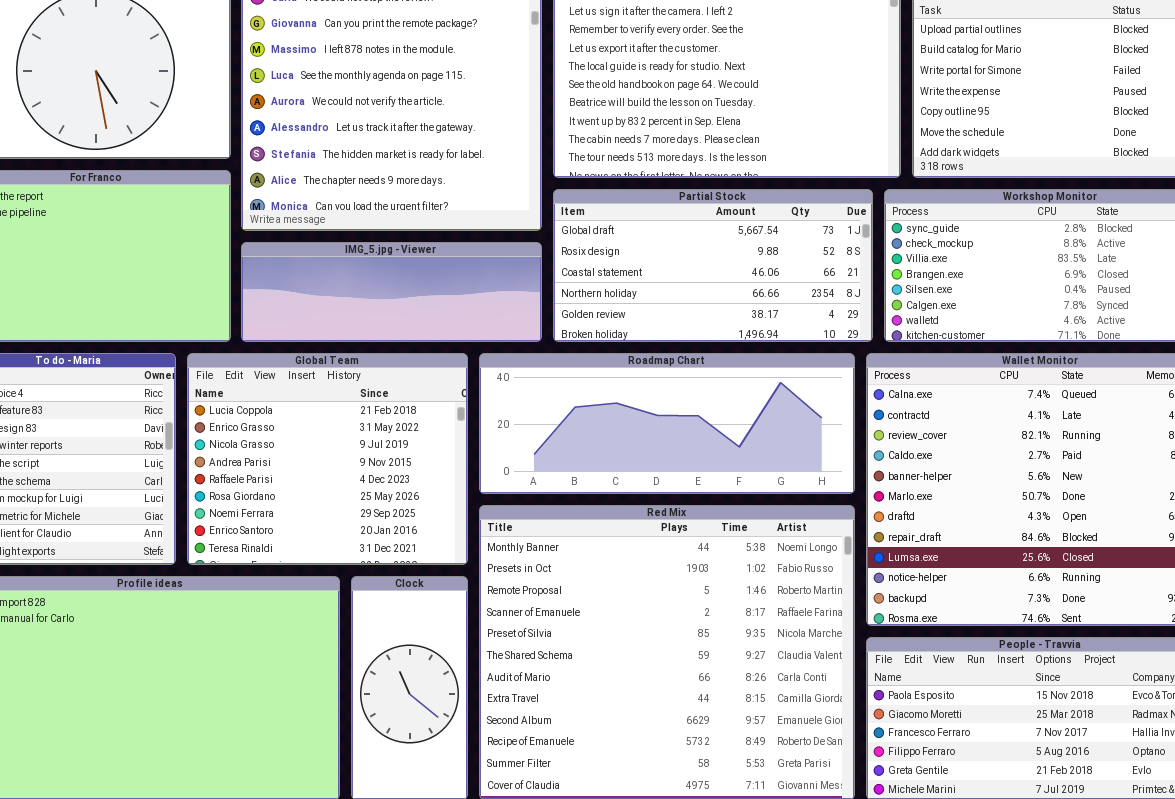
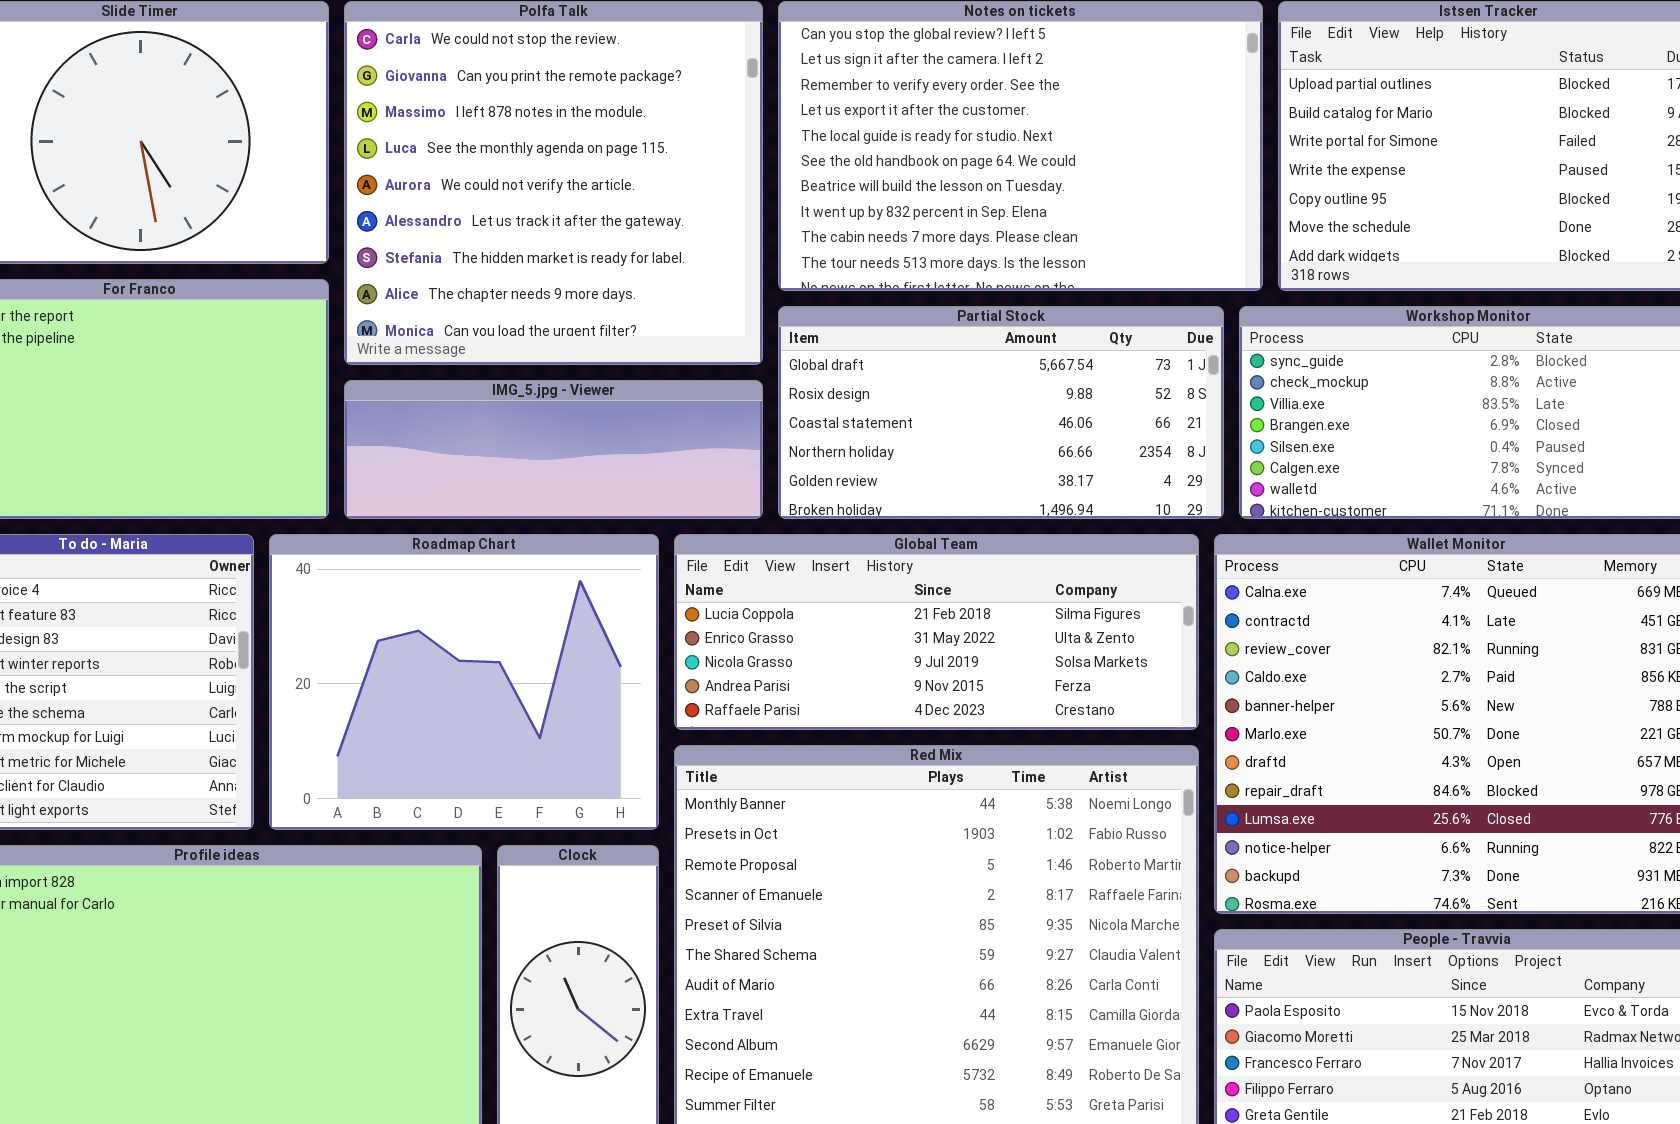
Global Team: [187,353,468,565] -> [674,534,1199,730], moved, resized
Roadmap Chart: [479,353,855,494] -> [269,534,659,830], moved, resized

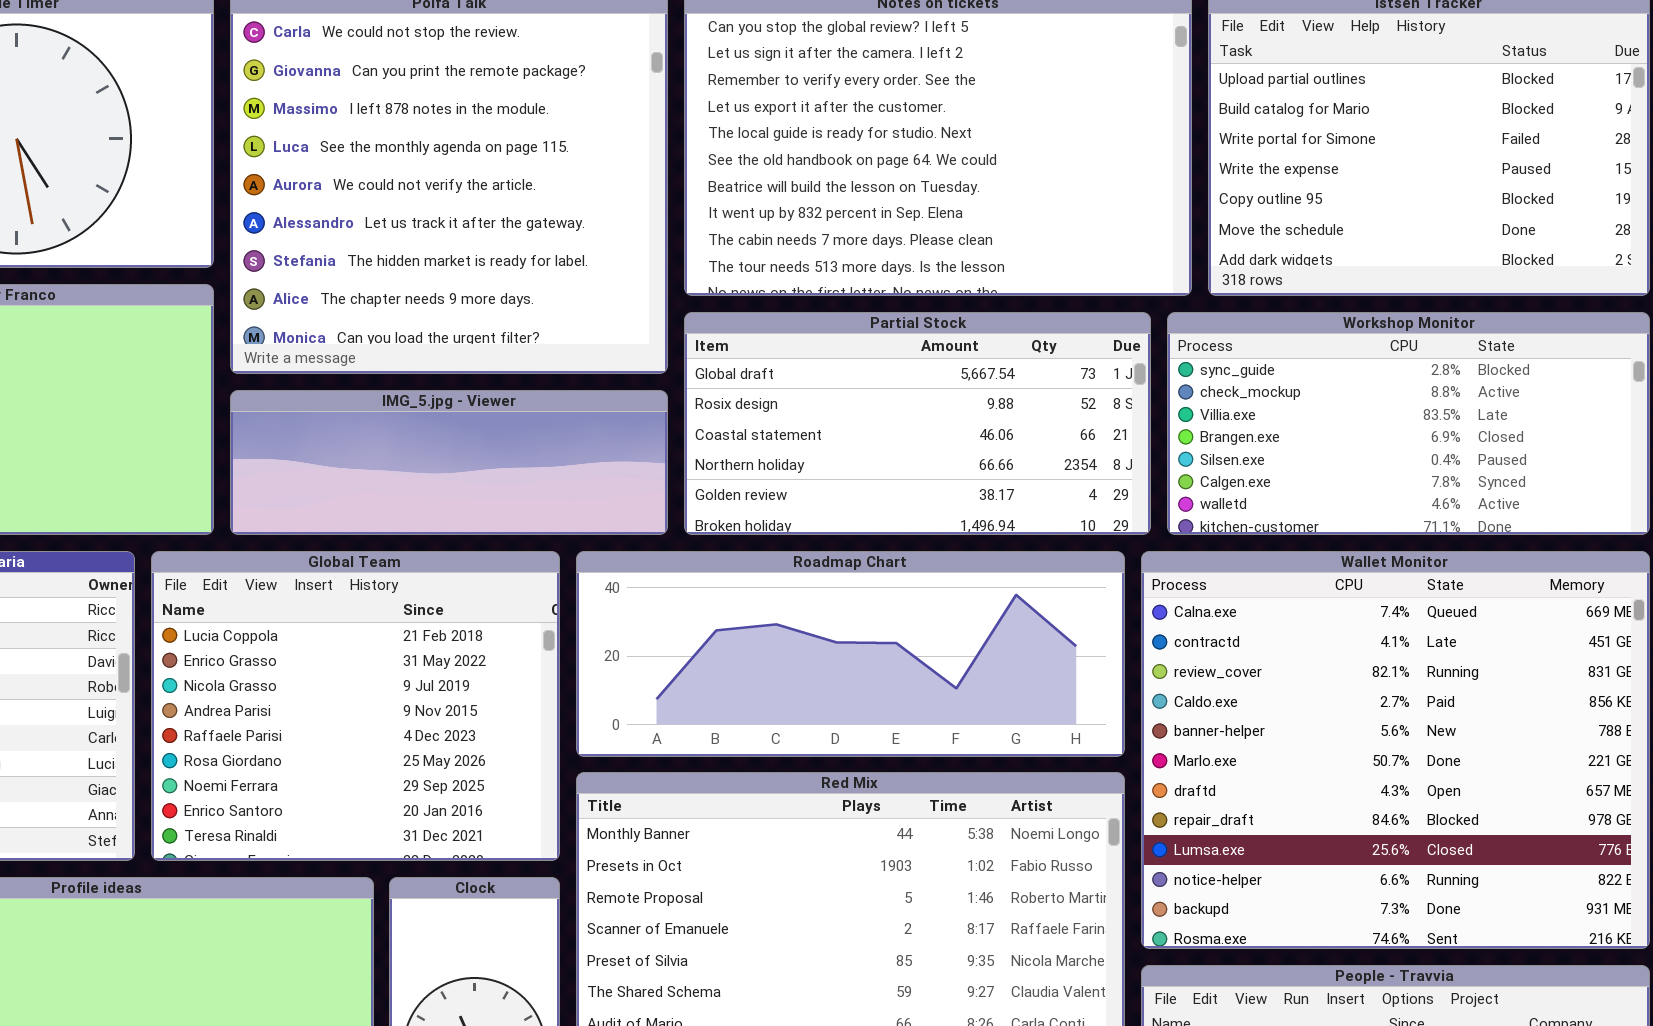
Roadmap Chart: [269,534,659,830] -> [576,551,1125,757], moved, resized
Global Team: [674,534,1199,730] -> [151,551,560,861], moved, resized

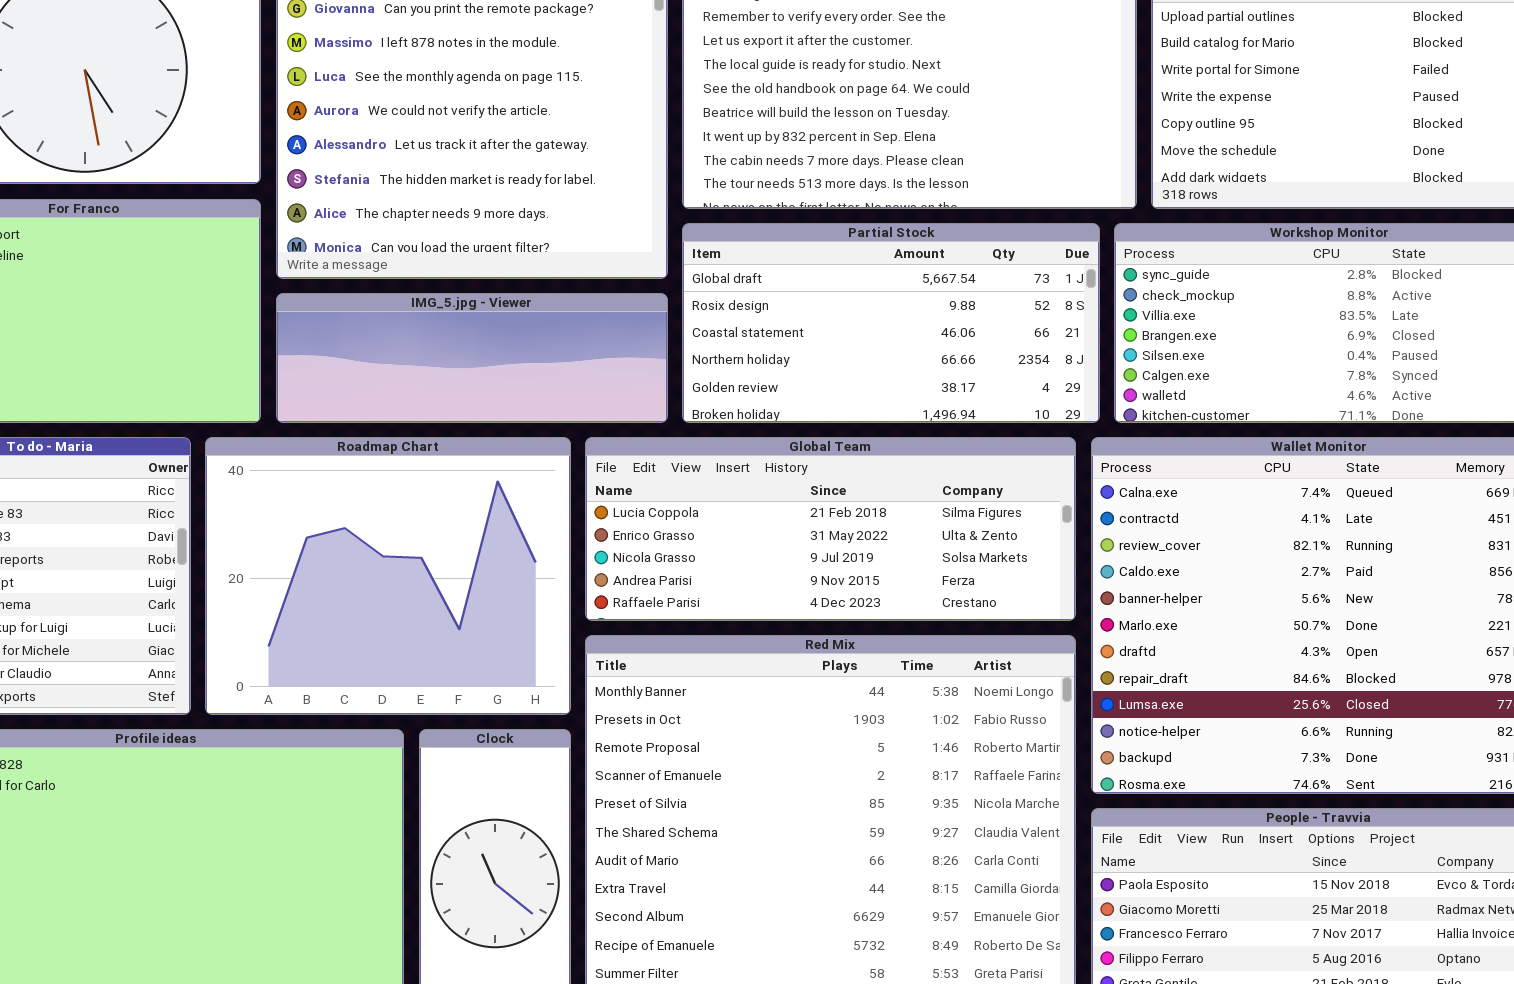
Global Team: [151,551,560,861] -> [585,437,1076,621], moved, resized
Roadmap Chart: [576,551,1125,757] -> [205,437,571,715], moved, resized

